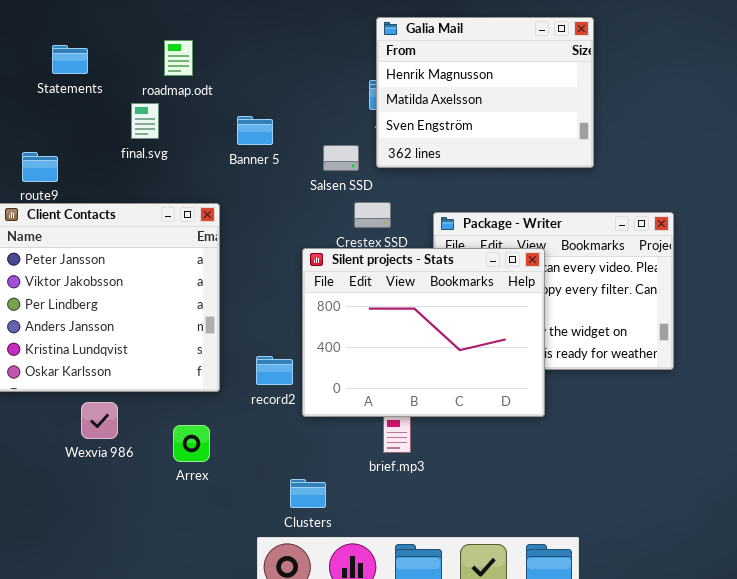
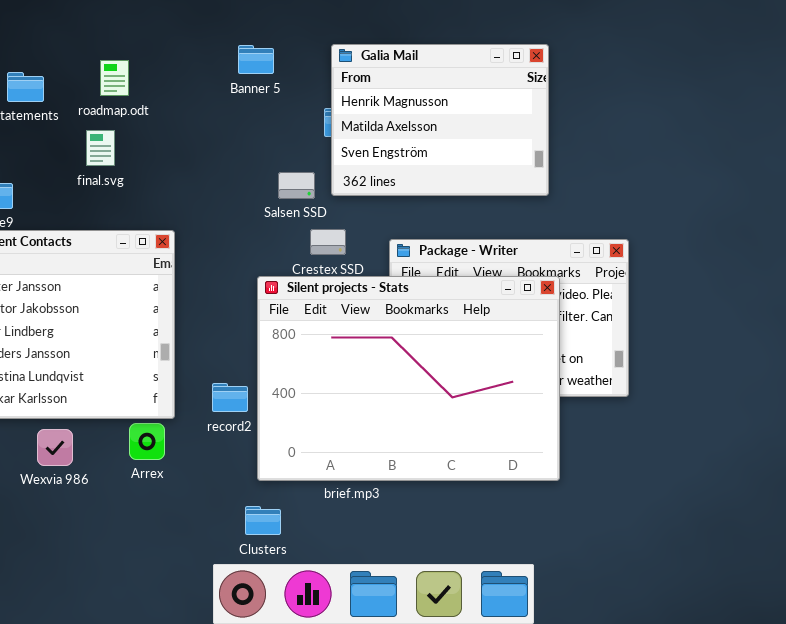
roadmap.odt: [164,40,193,76] -> [100,60,129,96], moved
Banner 5: [237,116,273,145] -> [238,45,274,74], moved
Silent projects - Stats: [302,248,545,417] -> [257,276,560,481], resized
Arrex: [173,425,210,462] -> [129,423,165,460], moved

